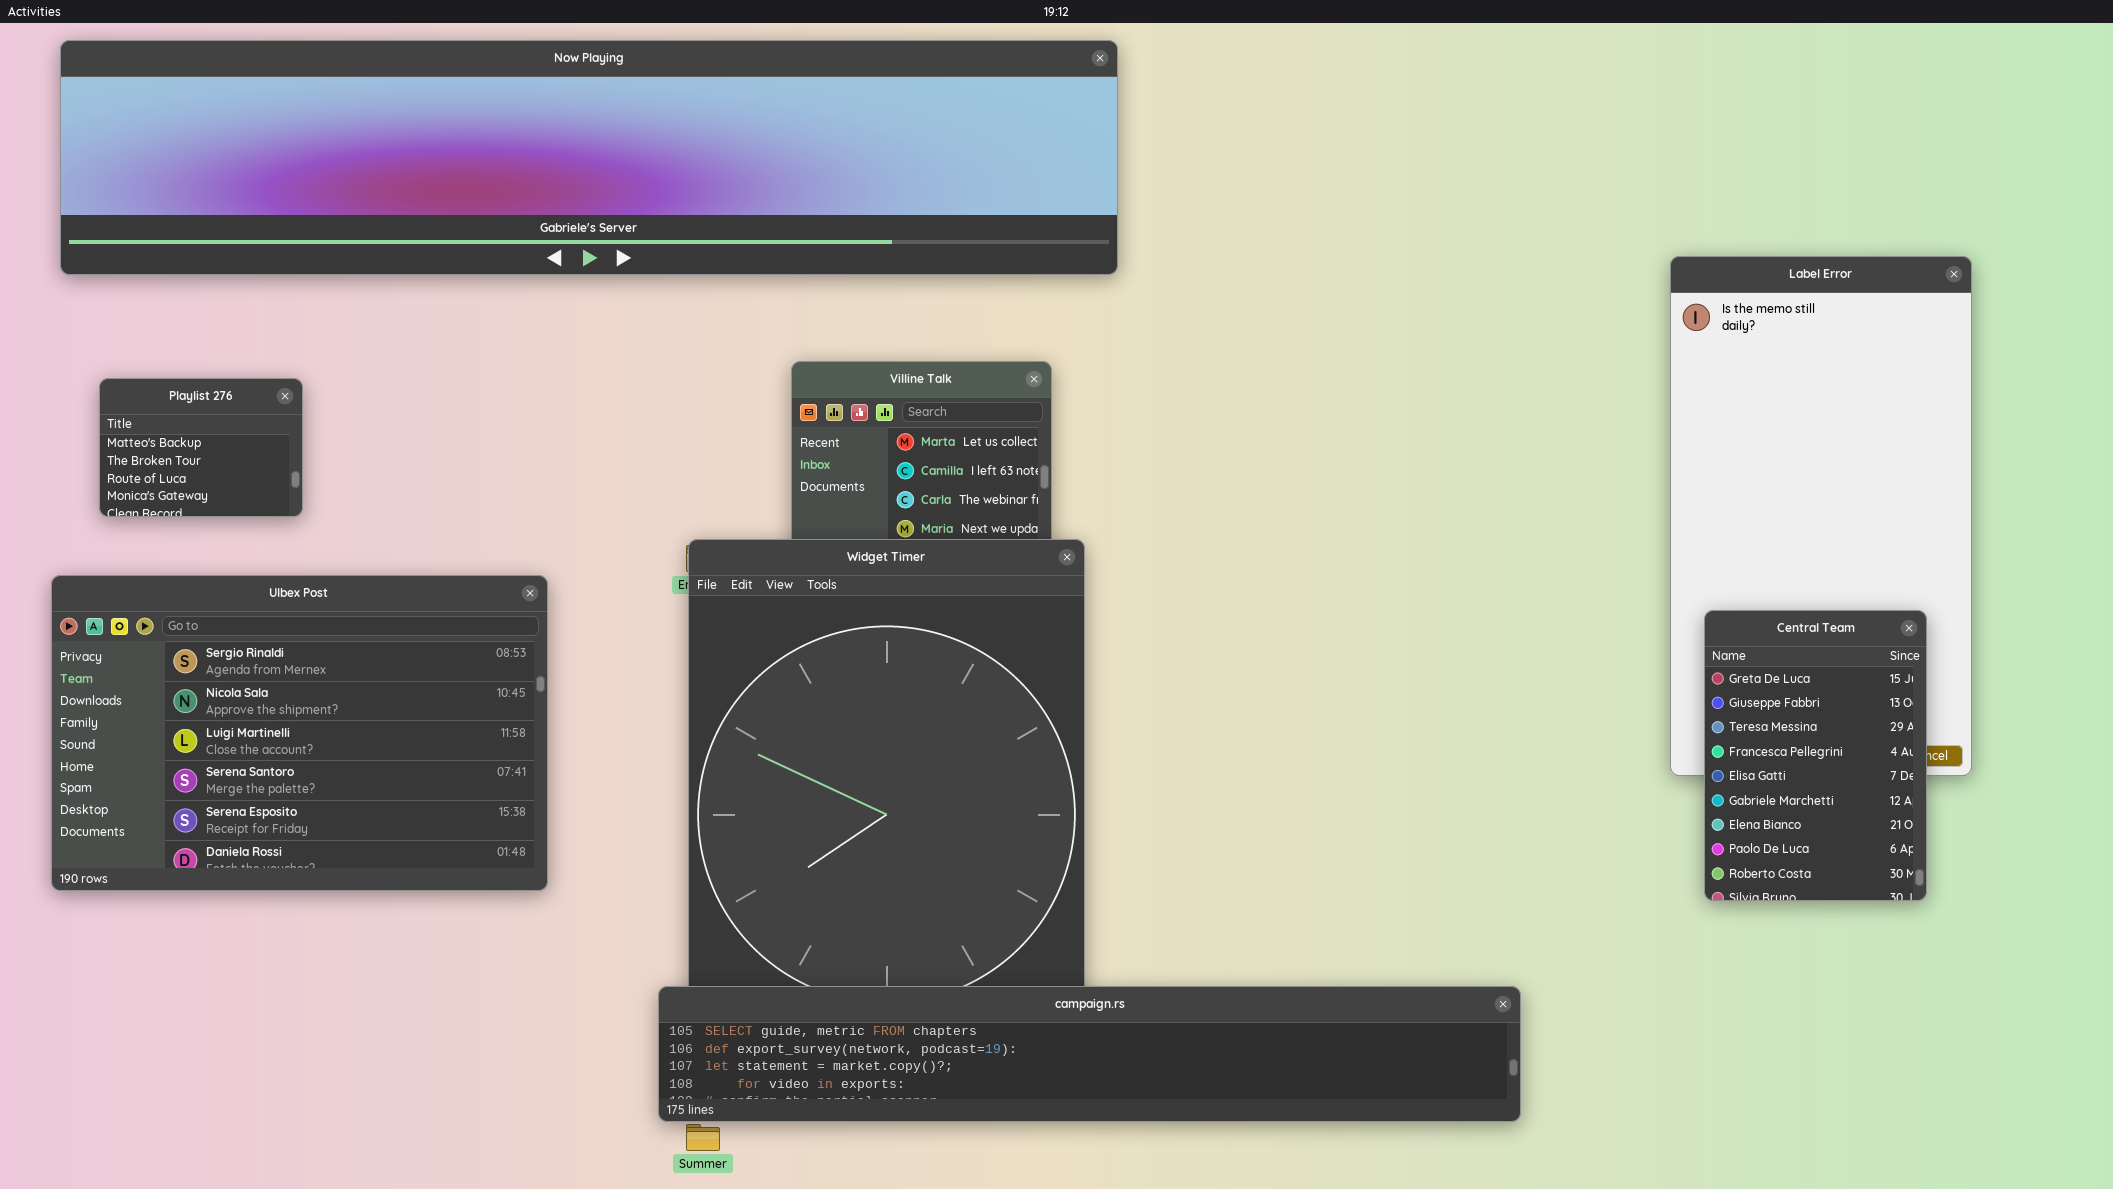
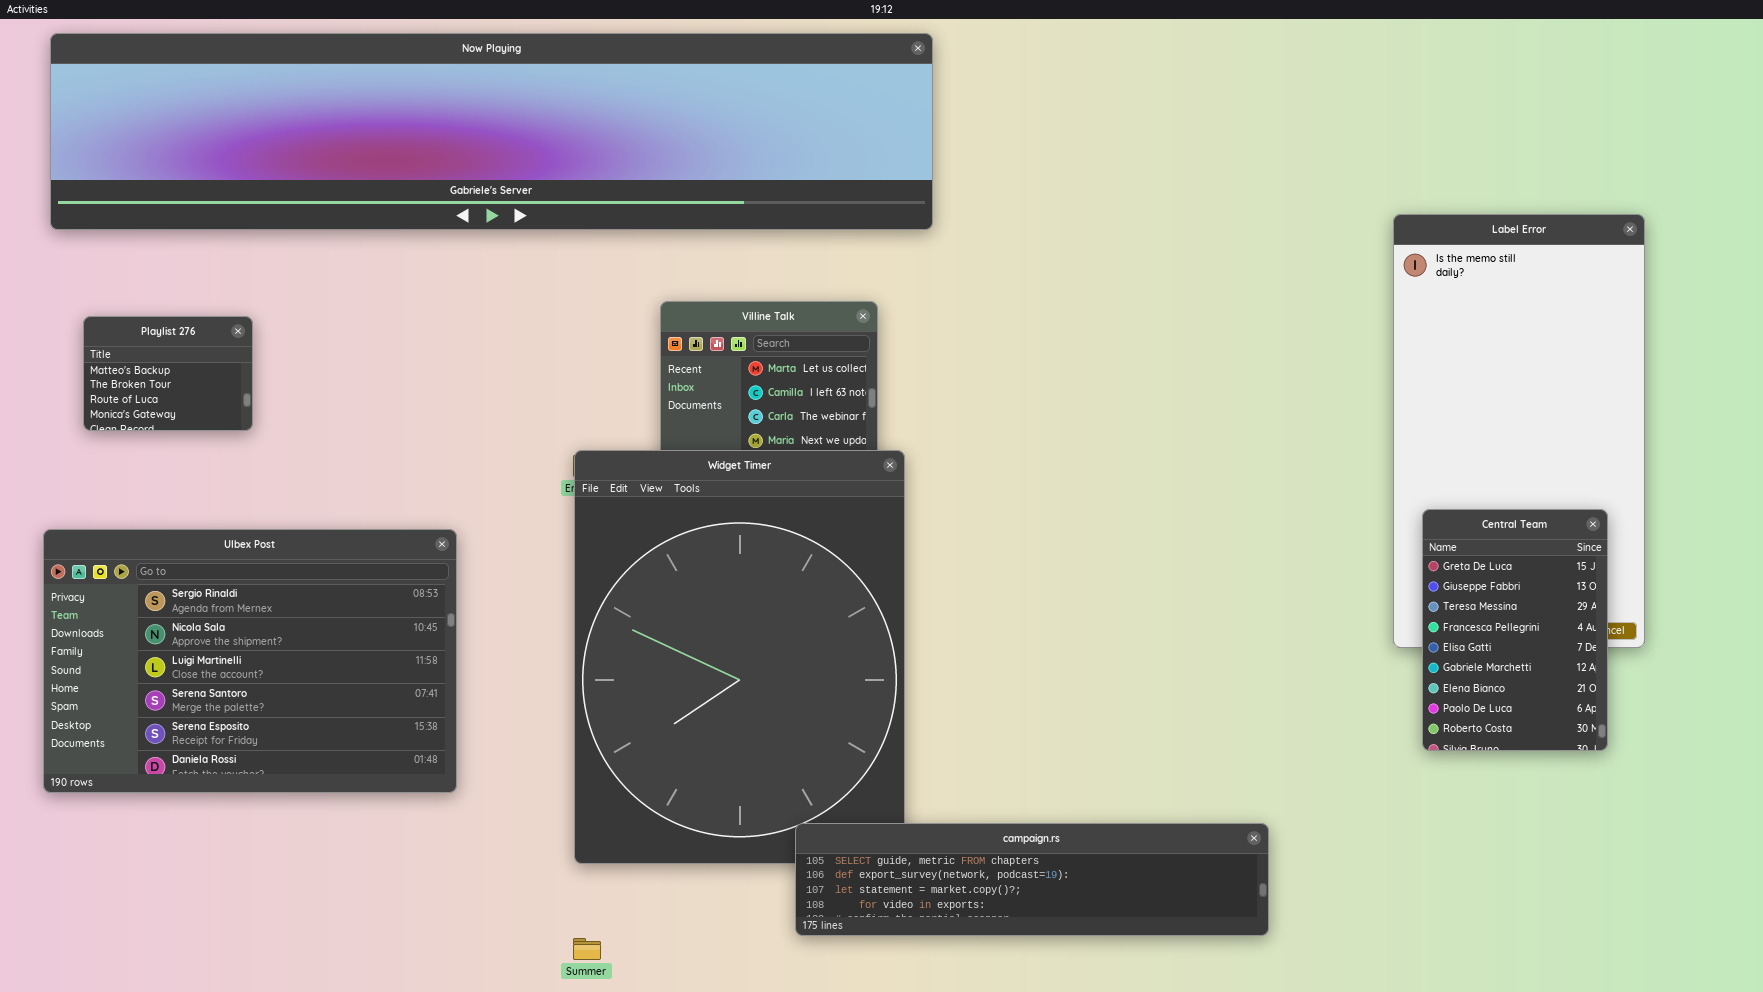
Ulbex Post: [51,575,548,891] -> [43,529,457,793], moved
campaign.rs: [658,986,1521,1122] -> [795,823,1269,936], resized

